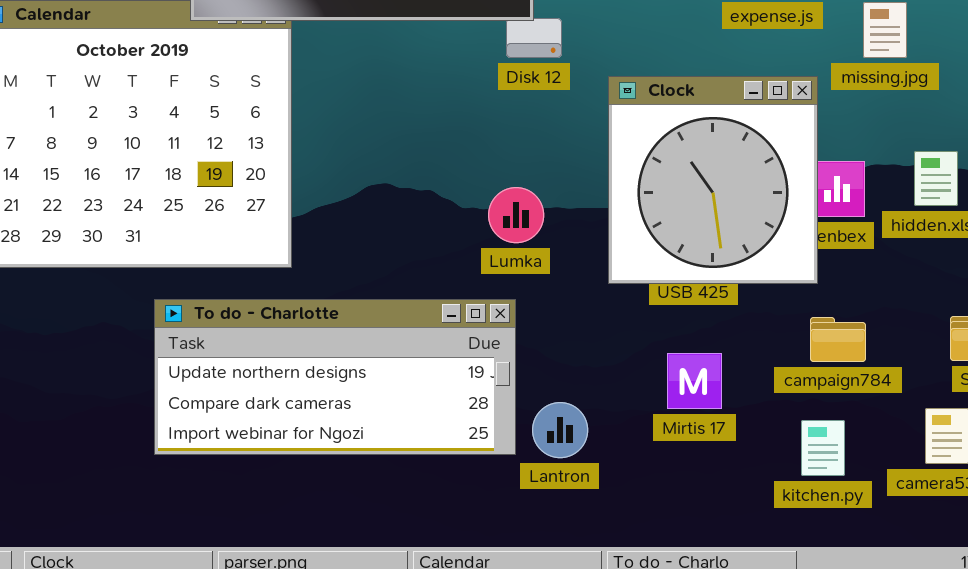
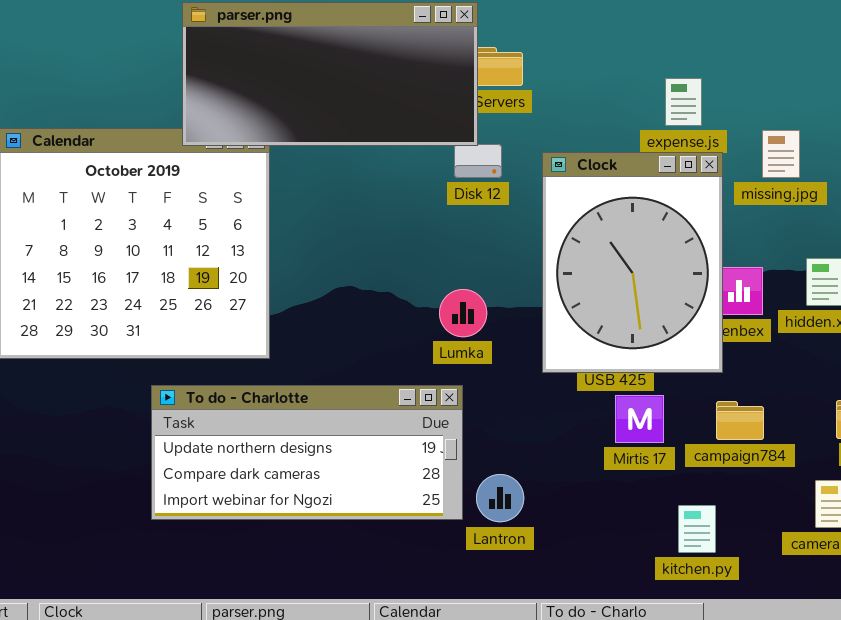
Clock: [608,76,818,284] -> [542,152,723,373], resized
Mirtis 17: [667,353,722,409] -> [615,395,664,443], moved
kitchen.py: [801,420,845,476] -> [678,505,716,553], moved

